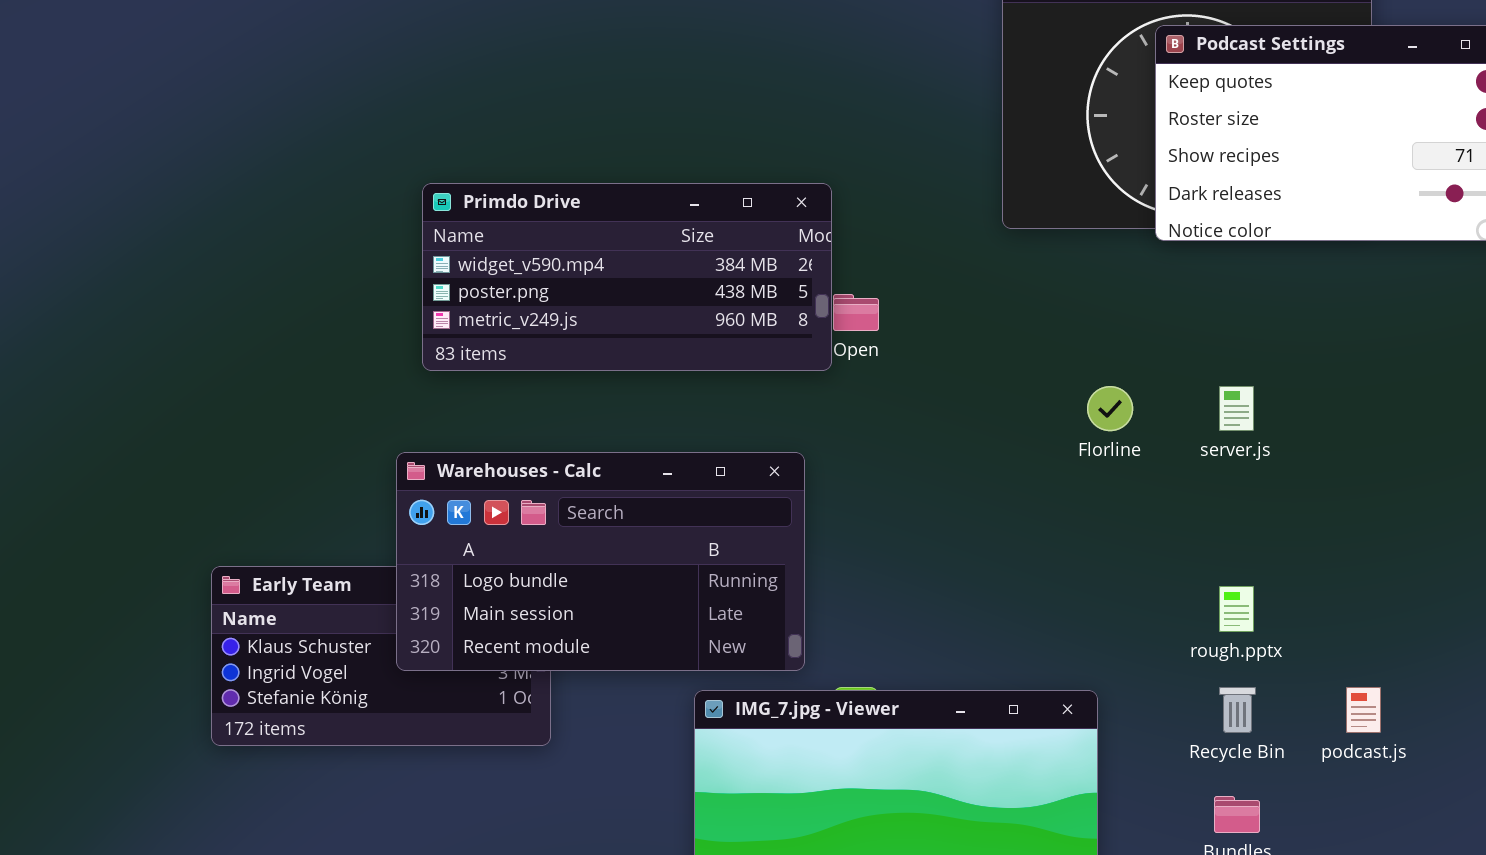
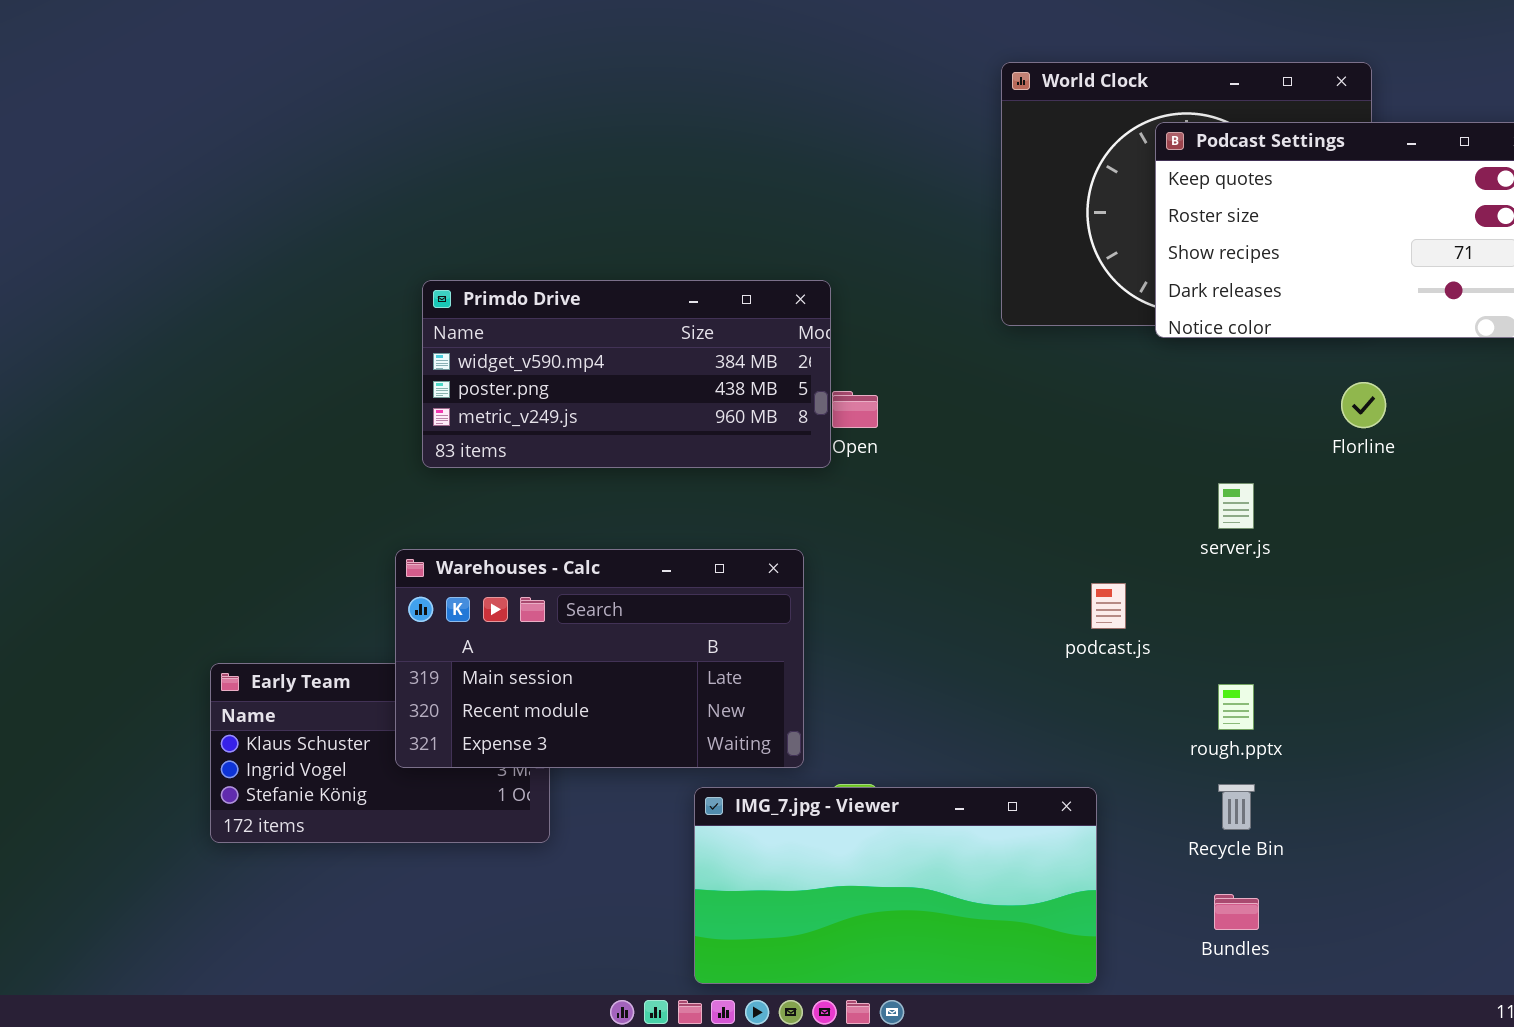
Florline: [1087,386,1133,431] -> [1341,382,1386,428], moved
Warehouses - Calc: [396,452,805,671] -> [395,549,804,768], scrolled down 1 row
podcast.js: [1346,687,1381,733] -> [1091,583,1126,629], moved

